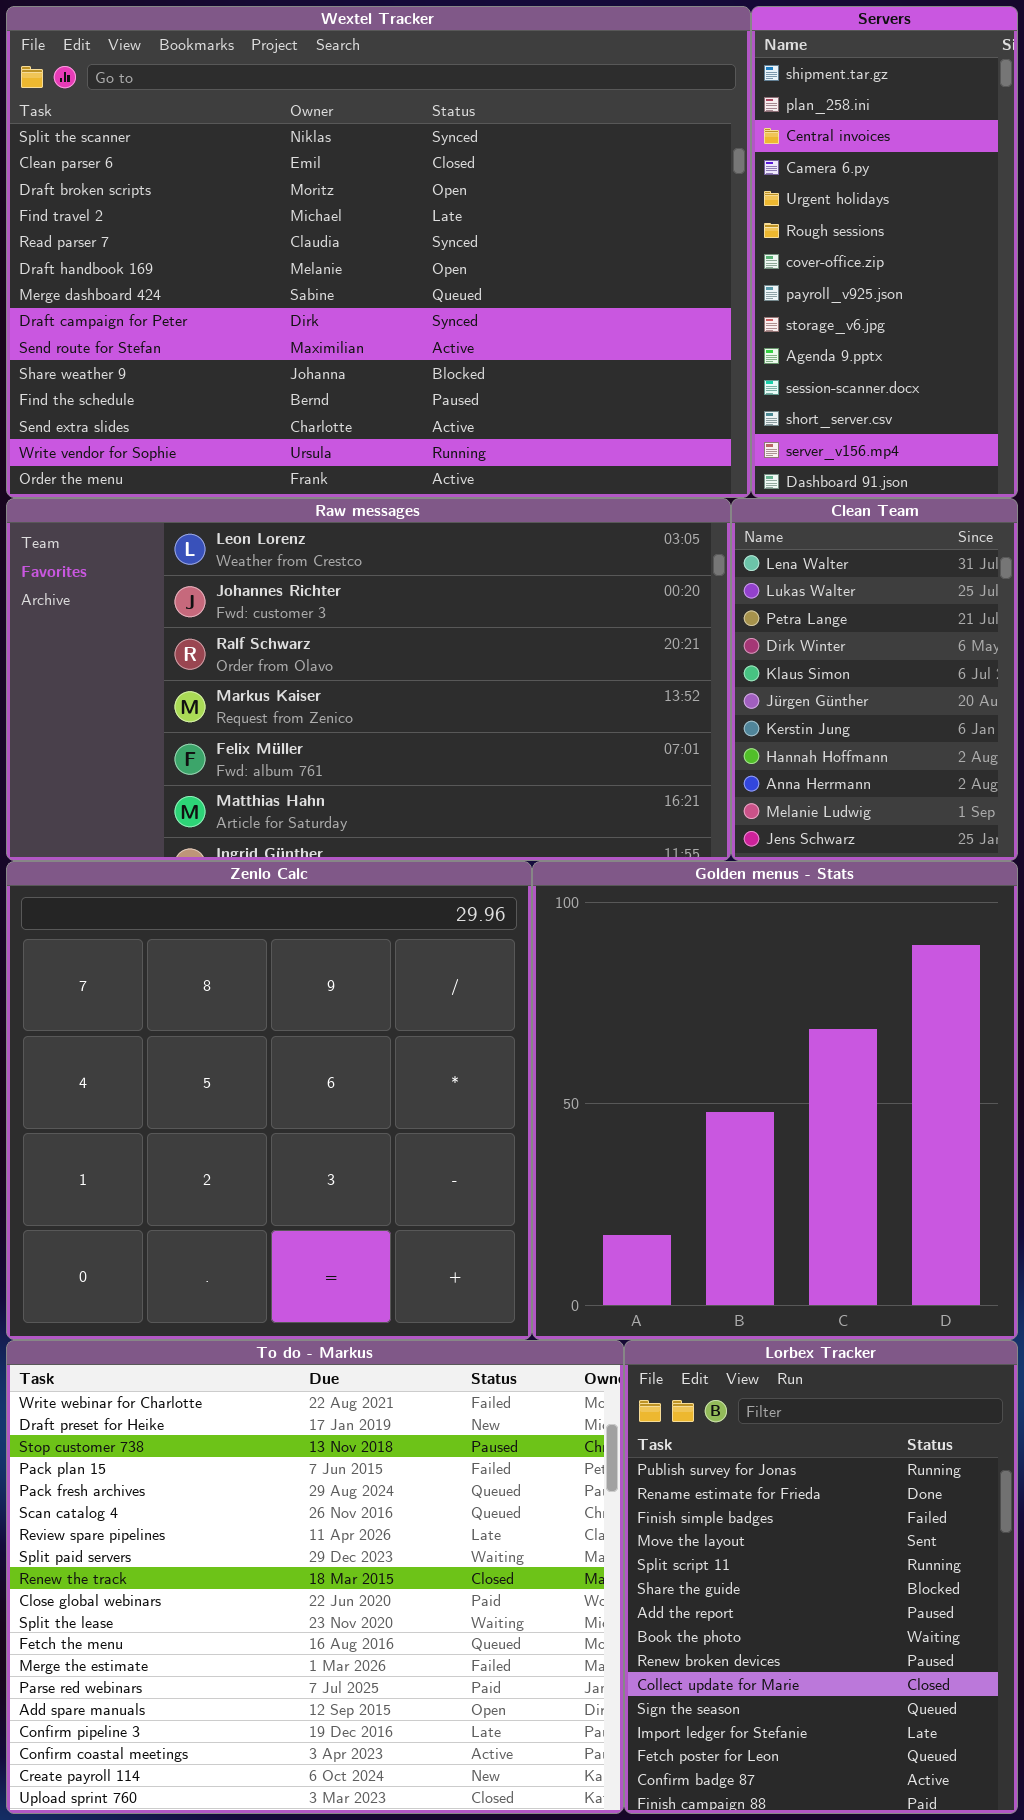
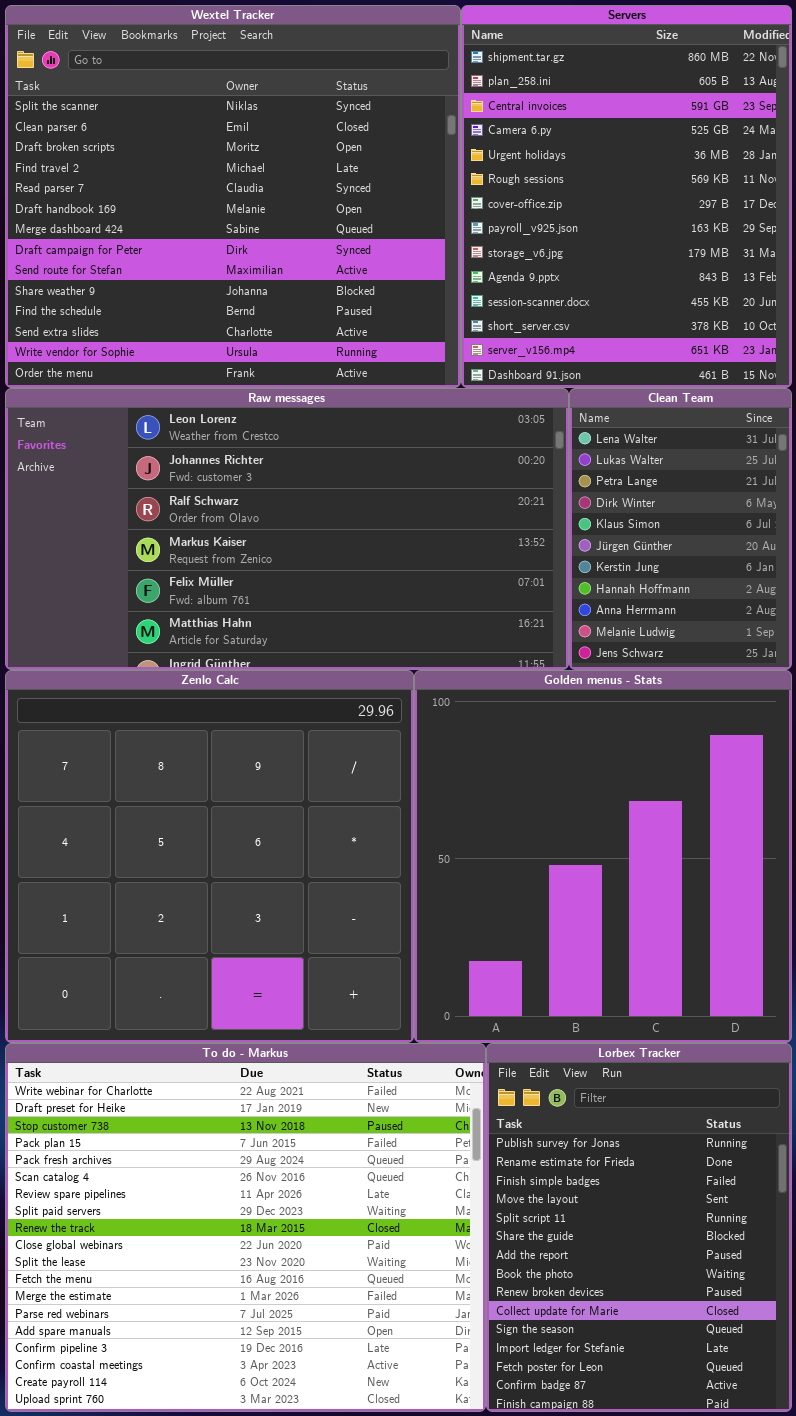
Wextel Tracker: [6,6,751,498] -> [5,5,461,388], resized
Servers: [751,6,1018,498] -> [461,5,792,388], resized

